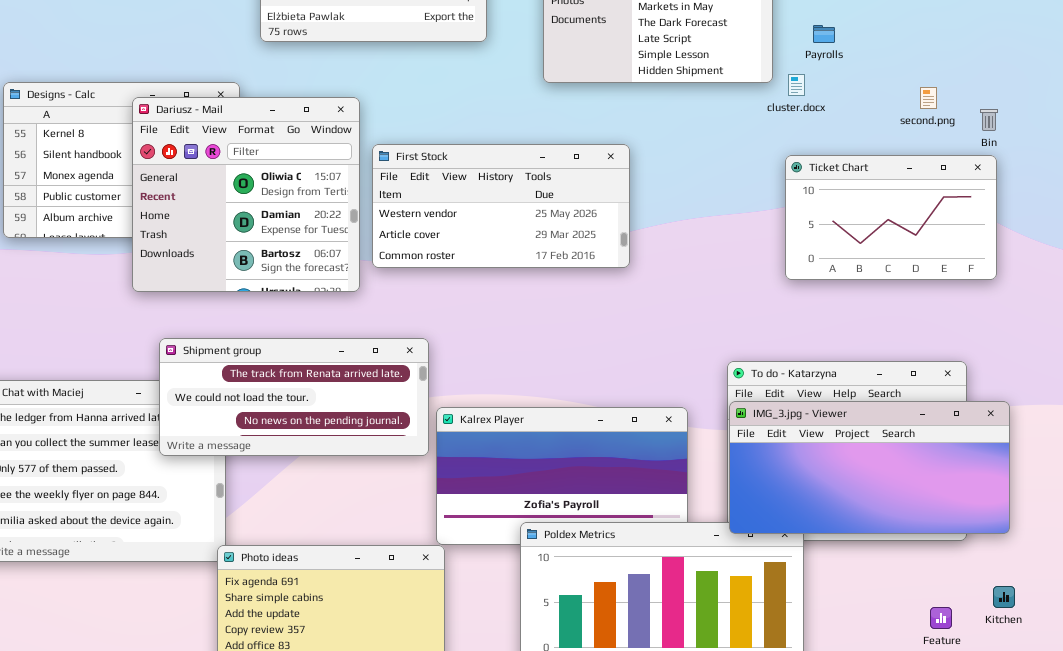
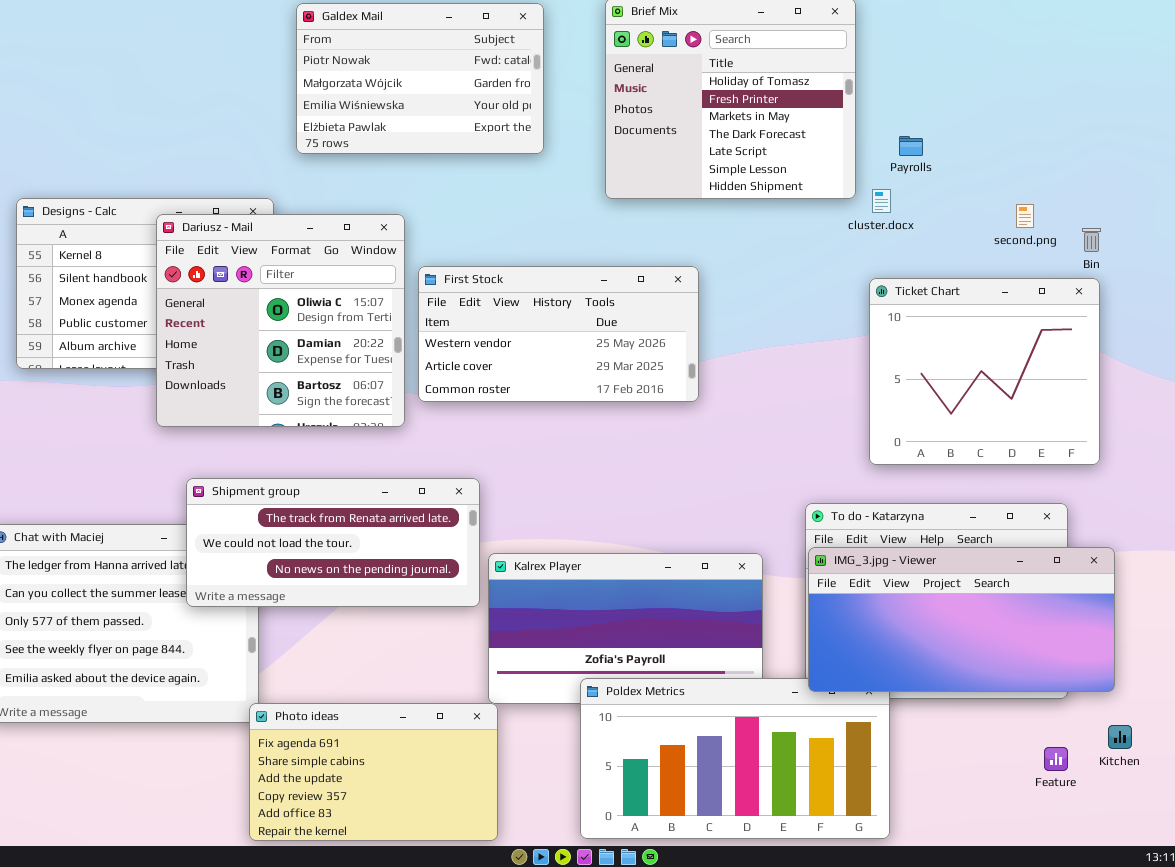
Ticket Chart: [785,155,997,280] -> [869,278,1100,465], resized
Kitchen: [993,586,1015,608] -> [1108,725,1132,749], moved
Feature: [930,607,952,629] -> [1044,747,1068,771], moved

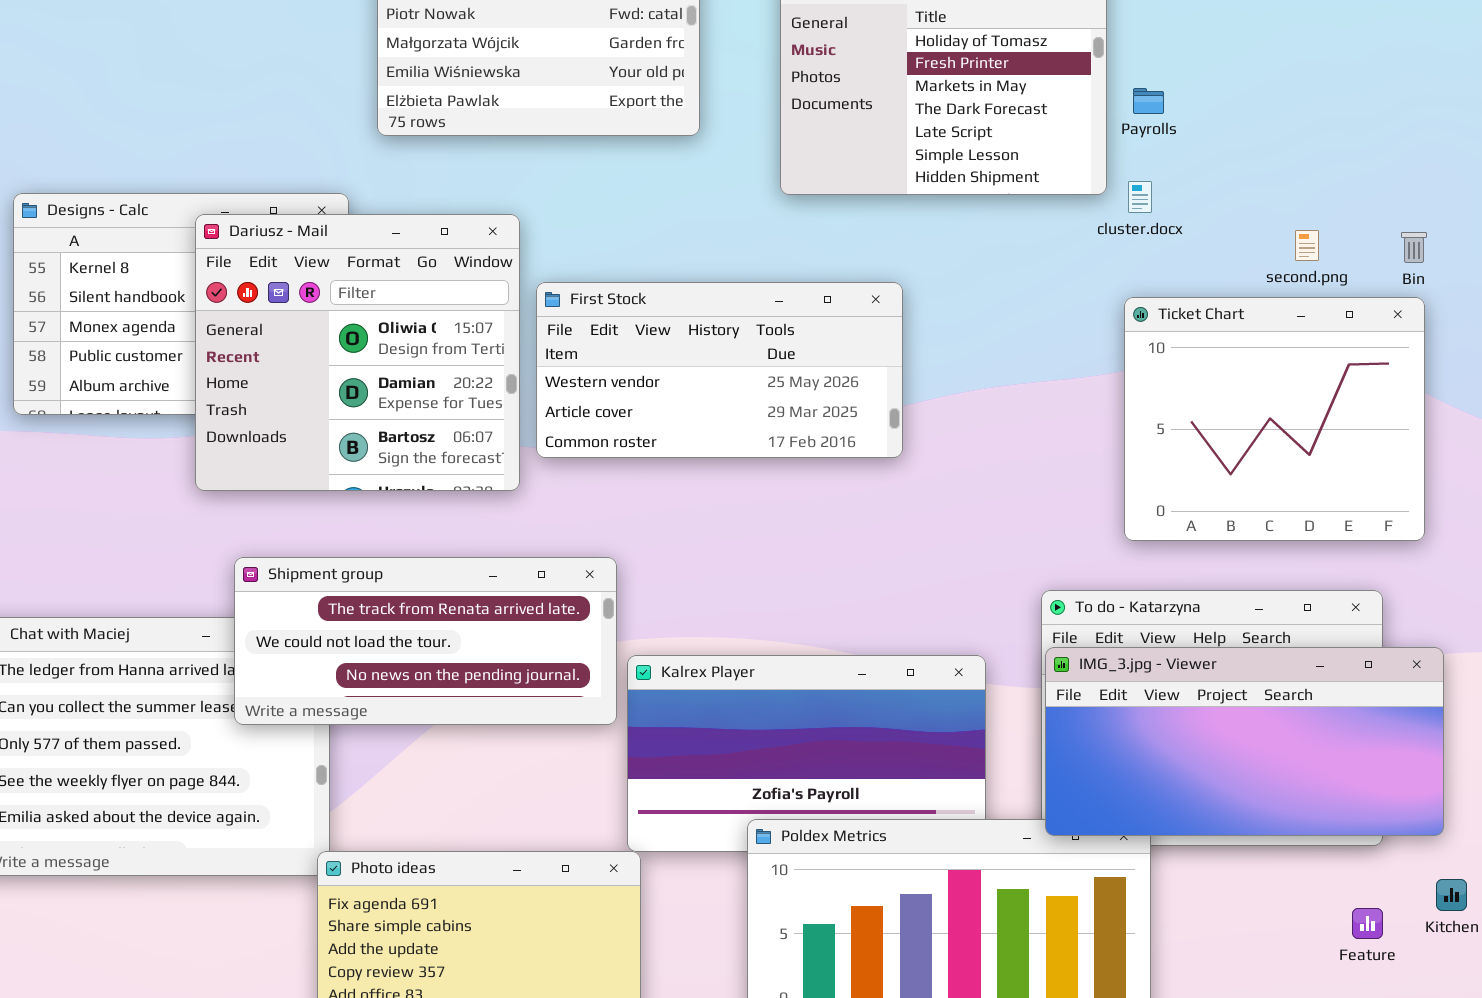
Payrolls: [899,136,923,156] -> [1133,88,1164,114], moved
second.png: [1016,204,1034,228] -> [1295,230,1319,261], moved

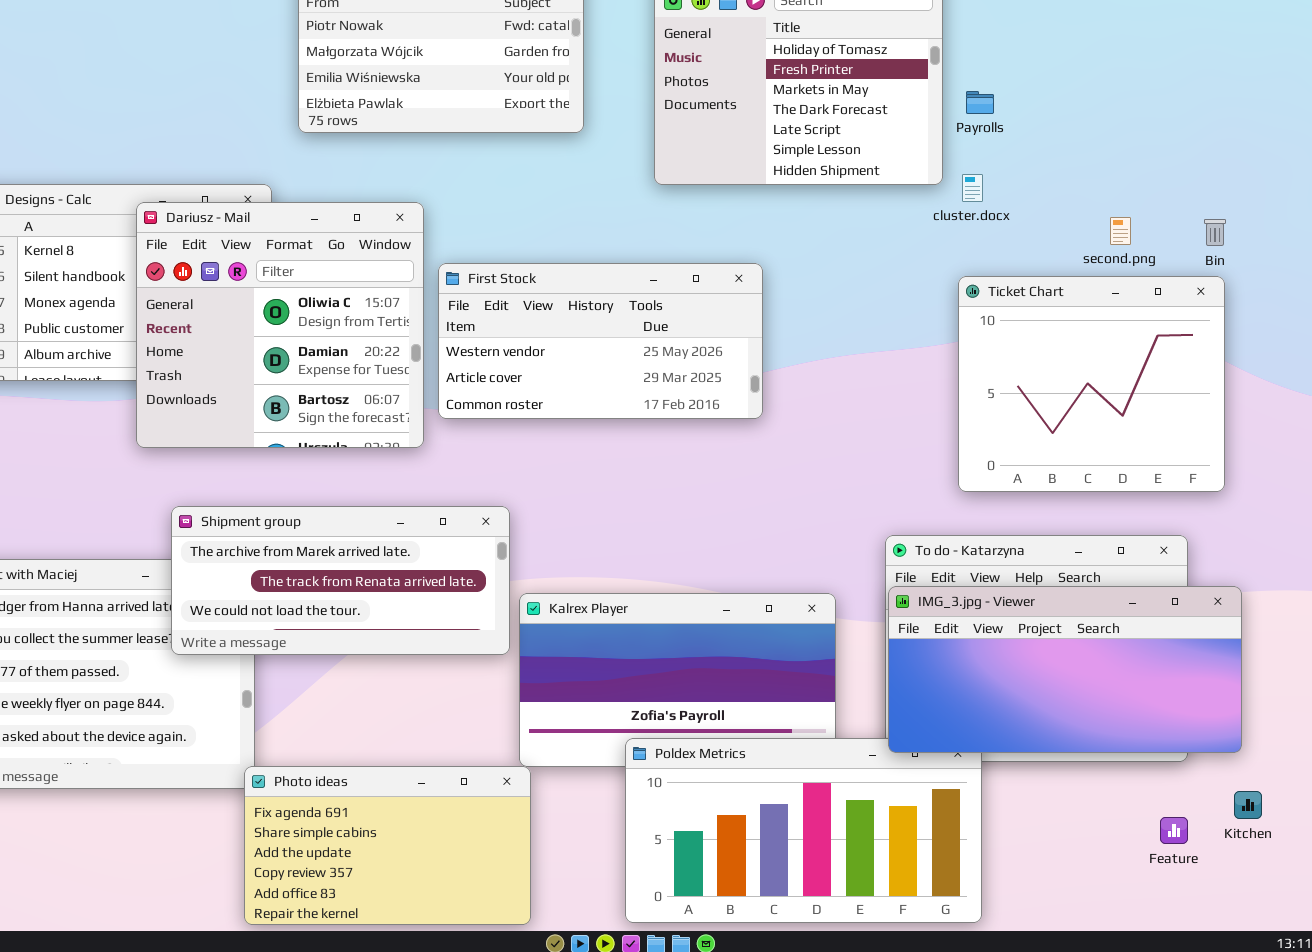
Shipment group: [234,557,617,725] -> [171,506,510,655], scrolled up 1 row

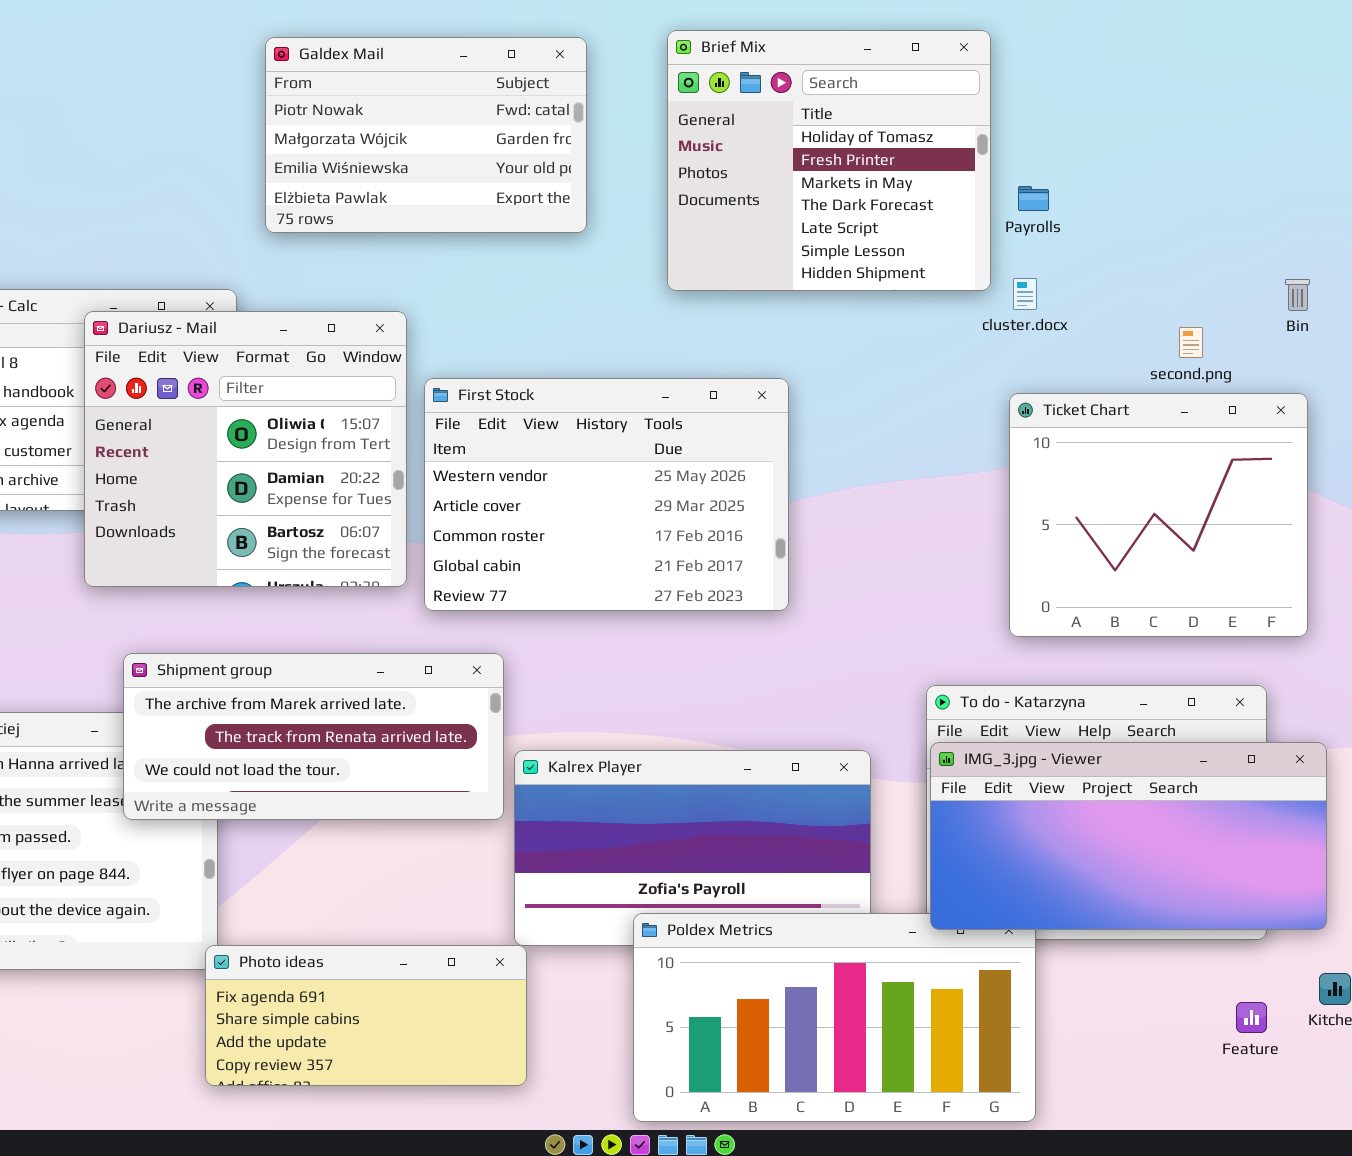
Bin: [1204,219,1226,246] -> [1285,279,1310,311], moved
First Stock: [438,263,763,419] -> [424,378,789,611], resized
Photo ideas: [244,766,531,925] -> [205,945,527,1086], resized

